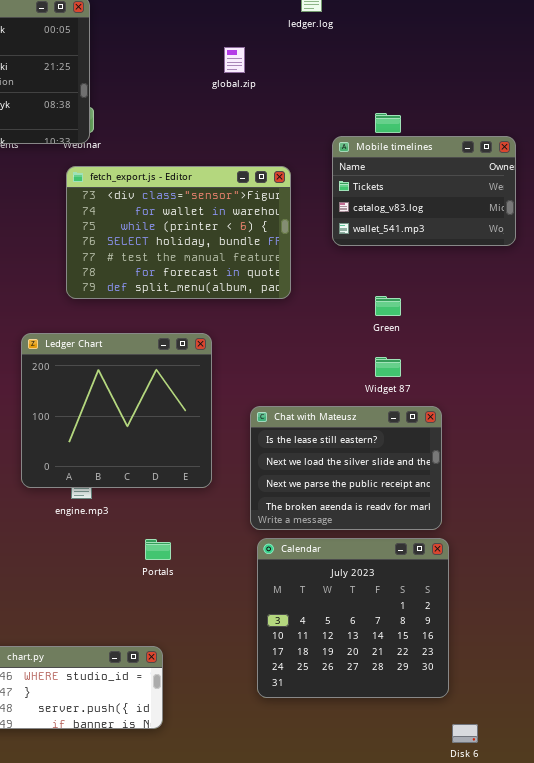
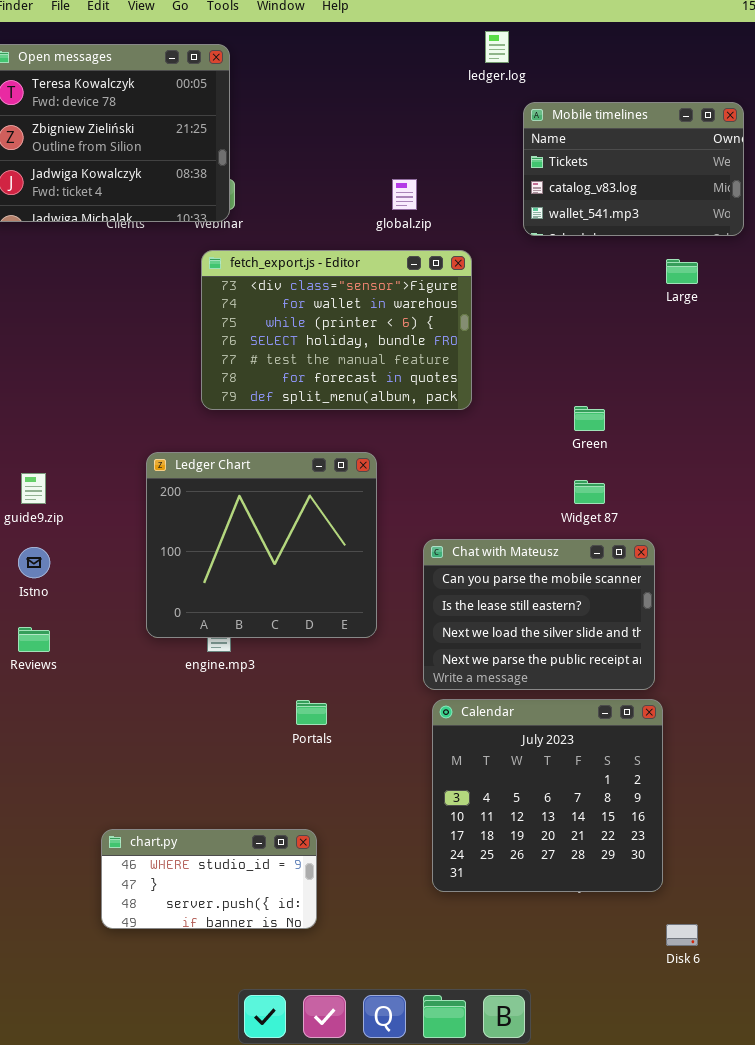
global.zip: [224,47,245,73] -> [392,179,417,210], moved
Mobile timelines: [332,136,516,246] -> [523,102,744,236], moved
Chat with Mateusz: [250,406,442,530] -> [423,539,655,690], scrolled up 1 row

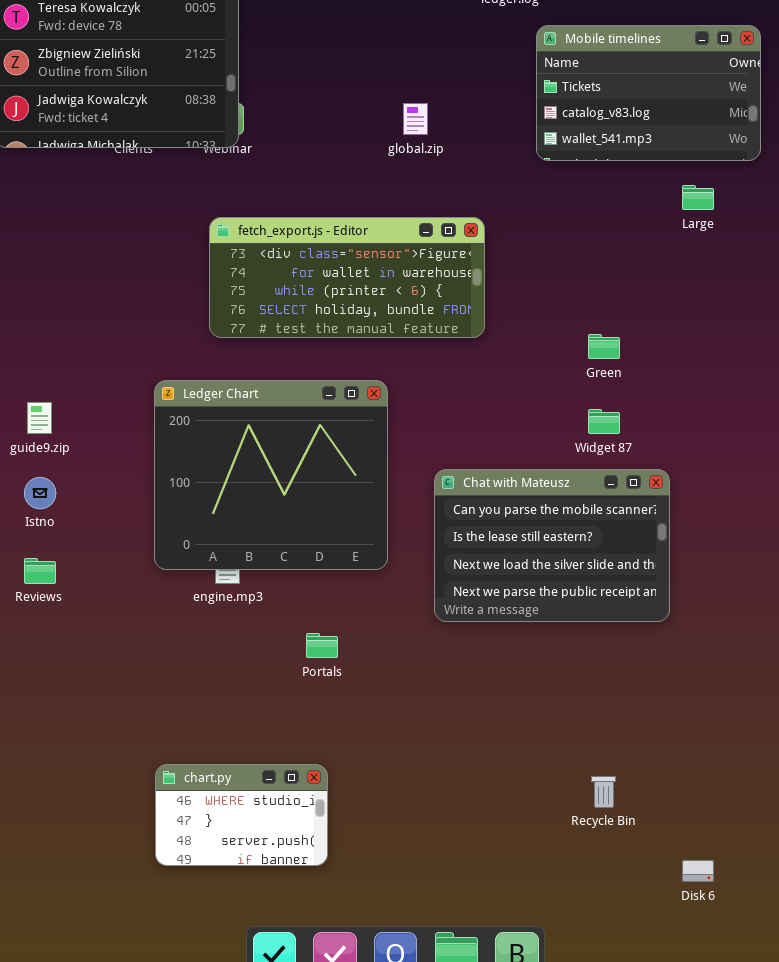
fetch_export.js - Editor: [201,250,472,410] -> [209,217,485,338], resized
Calendar: [432,699,663,892] -> none, closed
chart.py: [101,829,317,929] -> [155,764,328,866], resized

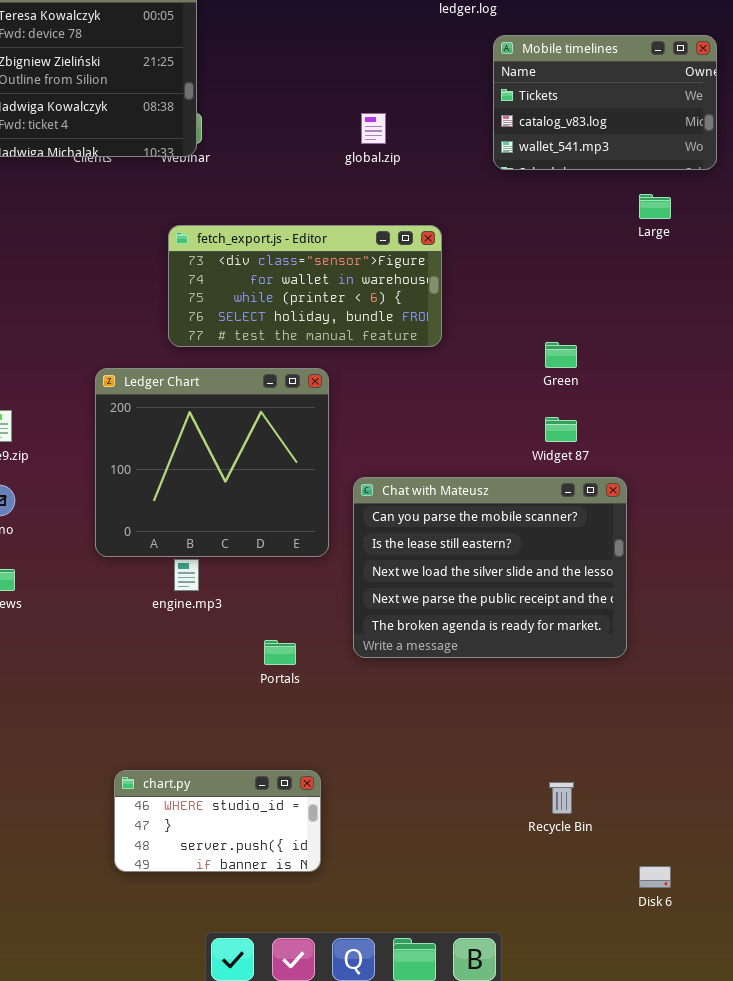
Ledger Chart: [154,380,388,570] -> [95,368,329,557], moved
Chat with Mateusz: [434,469,670,622] -> [353,477,627,658], resized
chart.py: [155,764,328,866] -> [114,770,321,872], resized

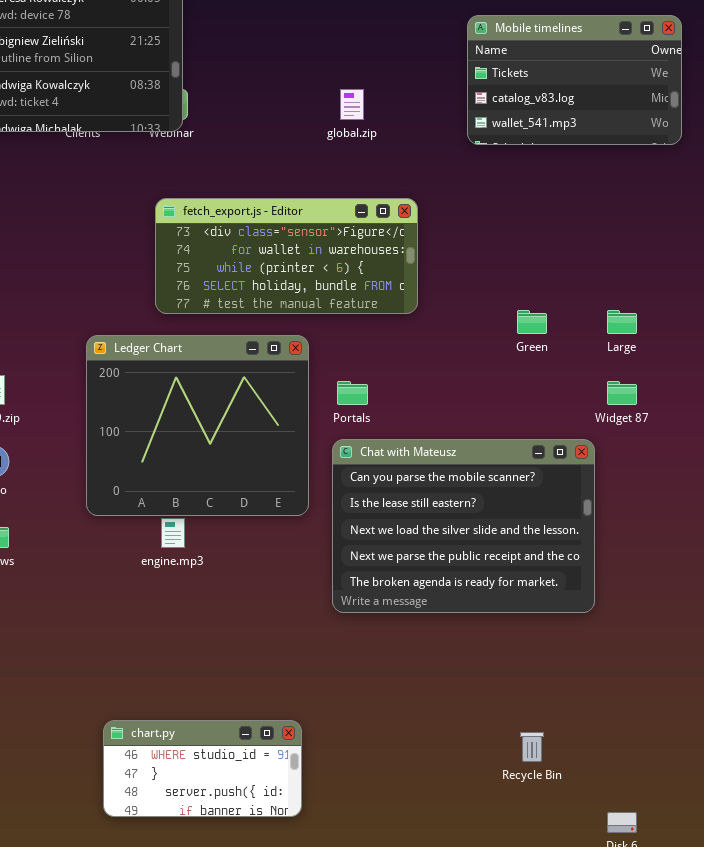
Large: [639,194,671,219] -> [607,310,637,334], moved
Widget 87: [545,417,577,442] -> [607,381,637,405], moved
Portals: [264,640,296,665] -> [337,381,368,405], moved

